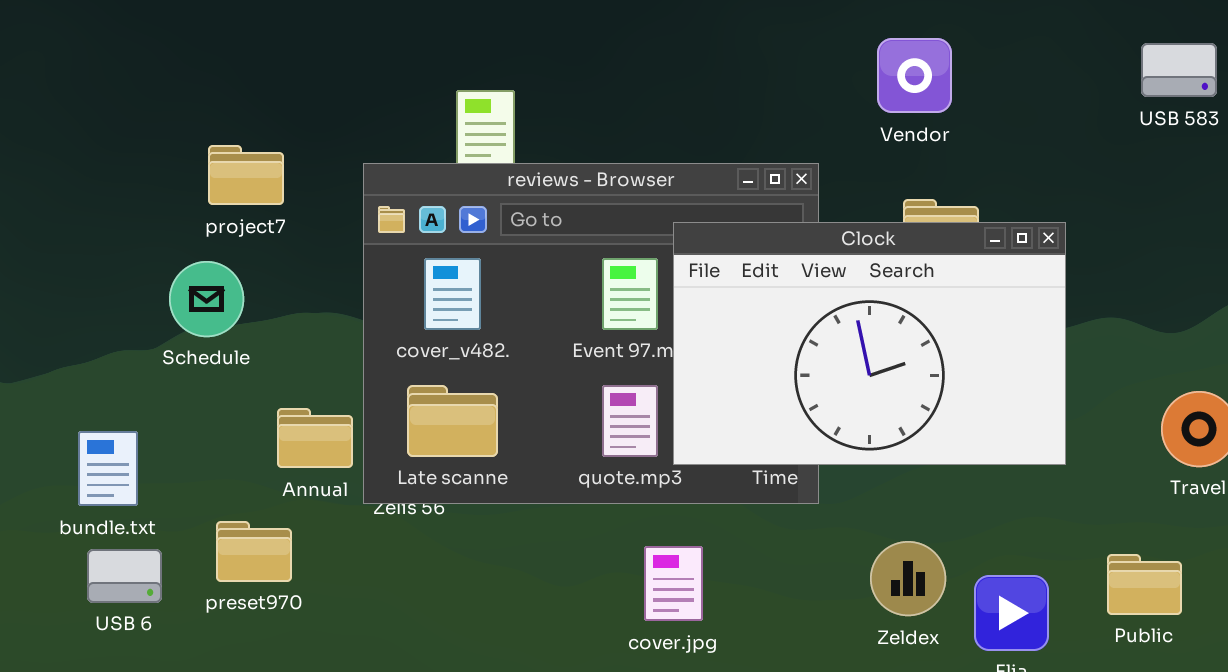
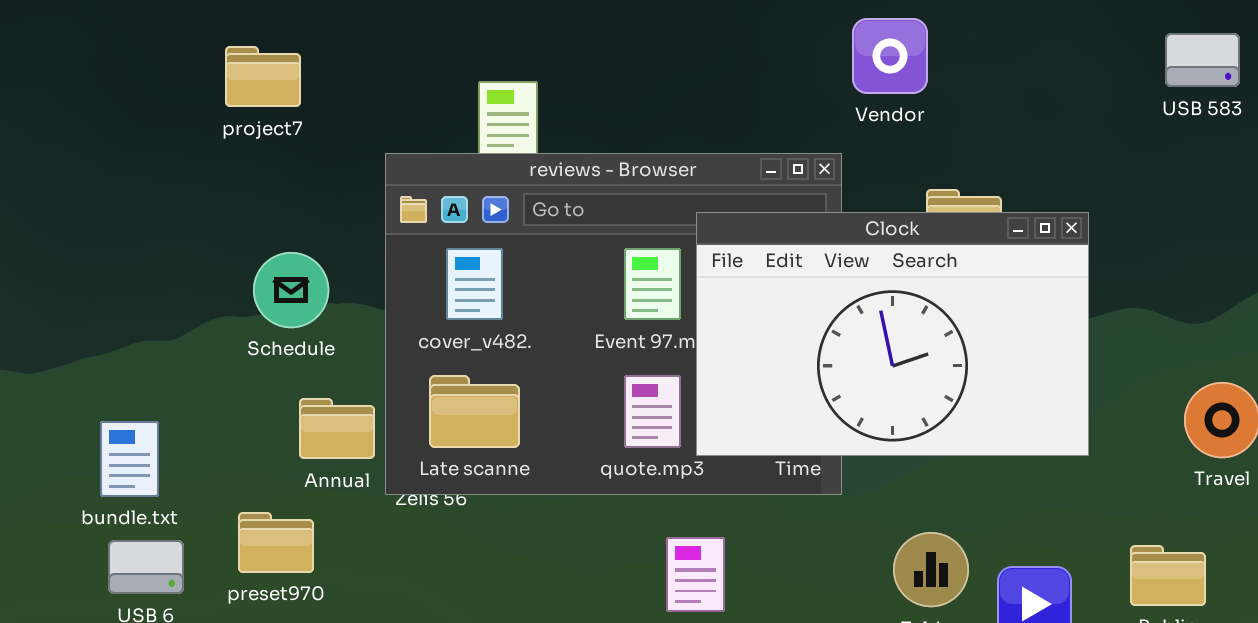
Vendor: [877,38,952,113] -> [852,18,928,94], moved
project7: [208,145,284,205] -> [225,46,301,107], moved
Schedule: [169,261,244,337] -> [253,252,329,328], moved

